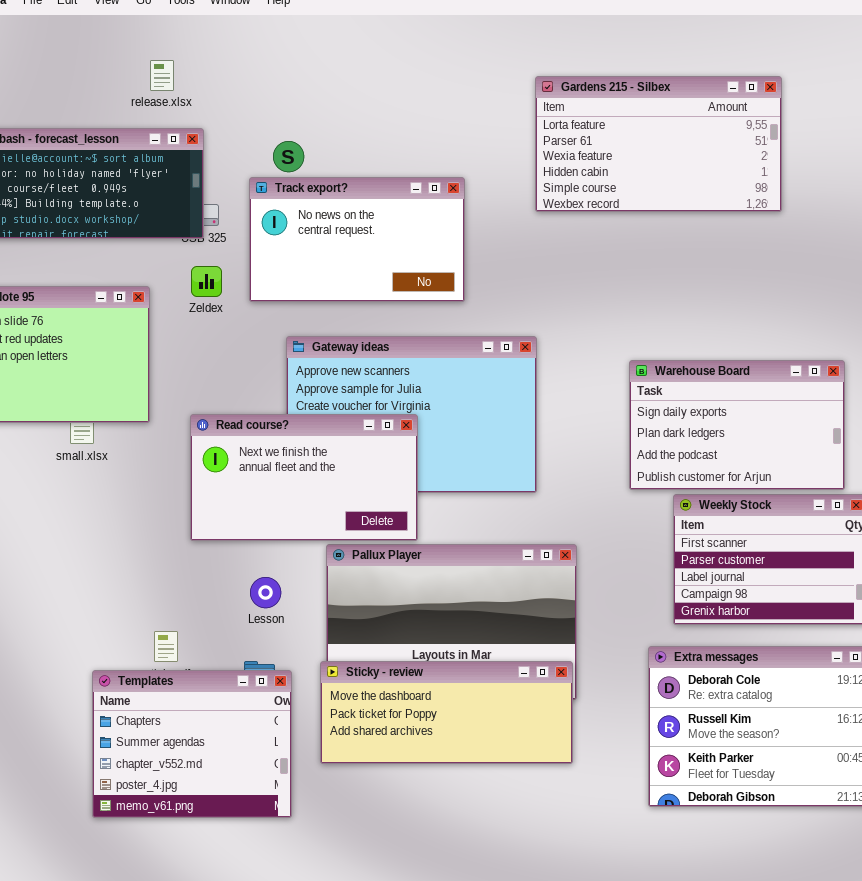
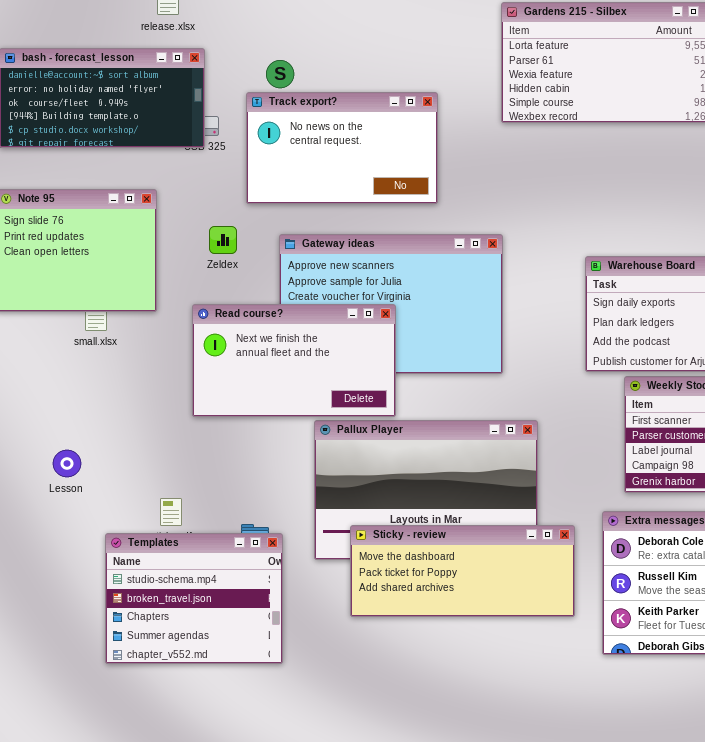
Zeldex: [191,266,222,297] -> [209,226,237,254], moved
Lesson: [250,577,281,608] -> [53,450,81,477], moved
Sticky - review: [320,661,573,764] -> [350,525,575,617], moved
Templates: [92,670,292,818] -> [105,533,283,664], scrolled up 2 rows

